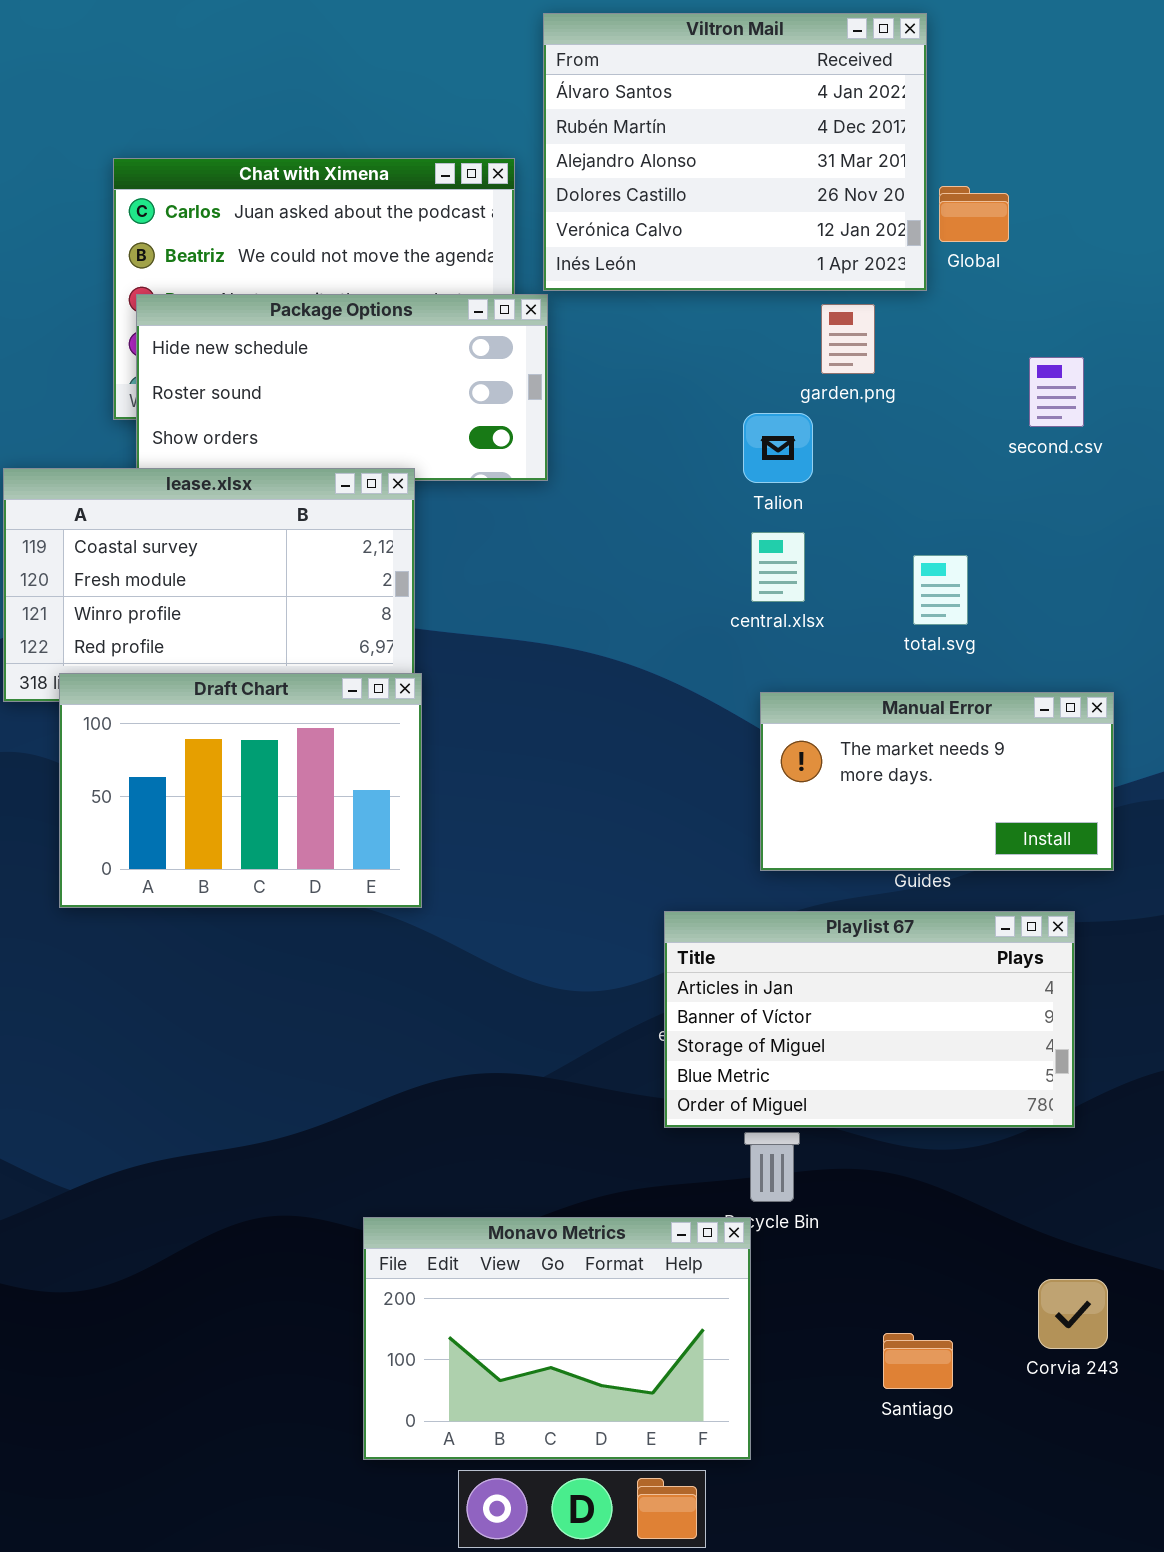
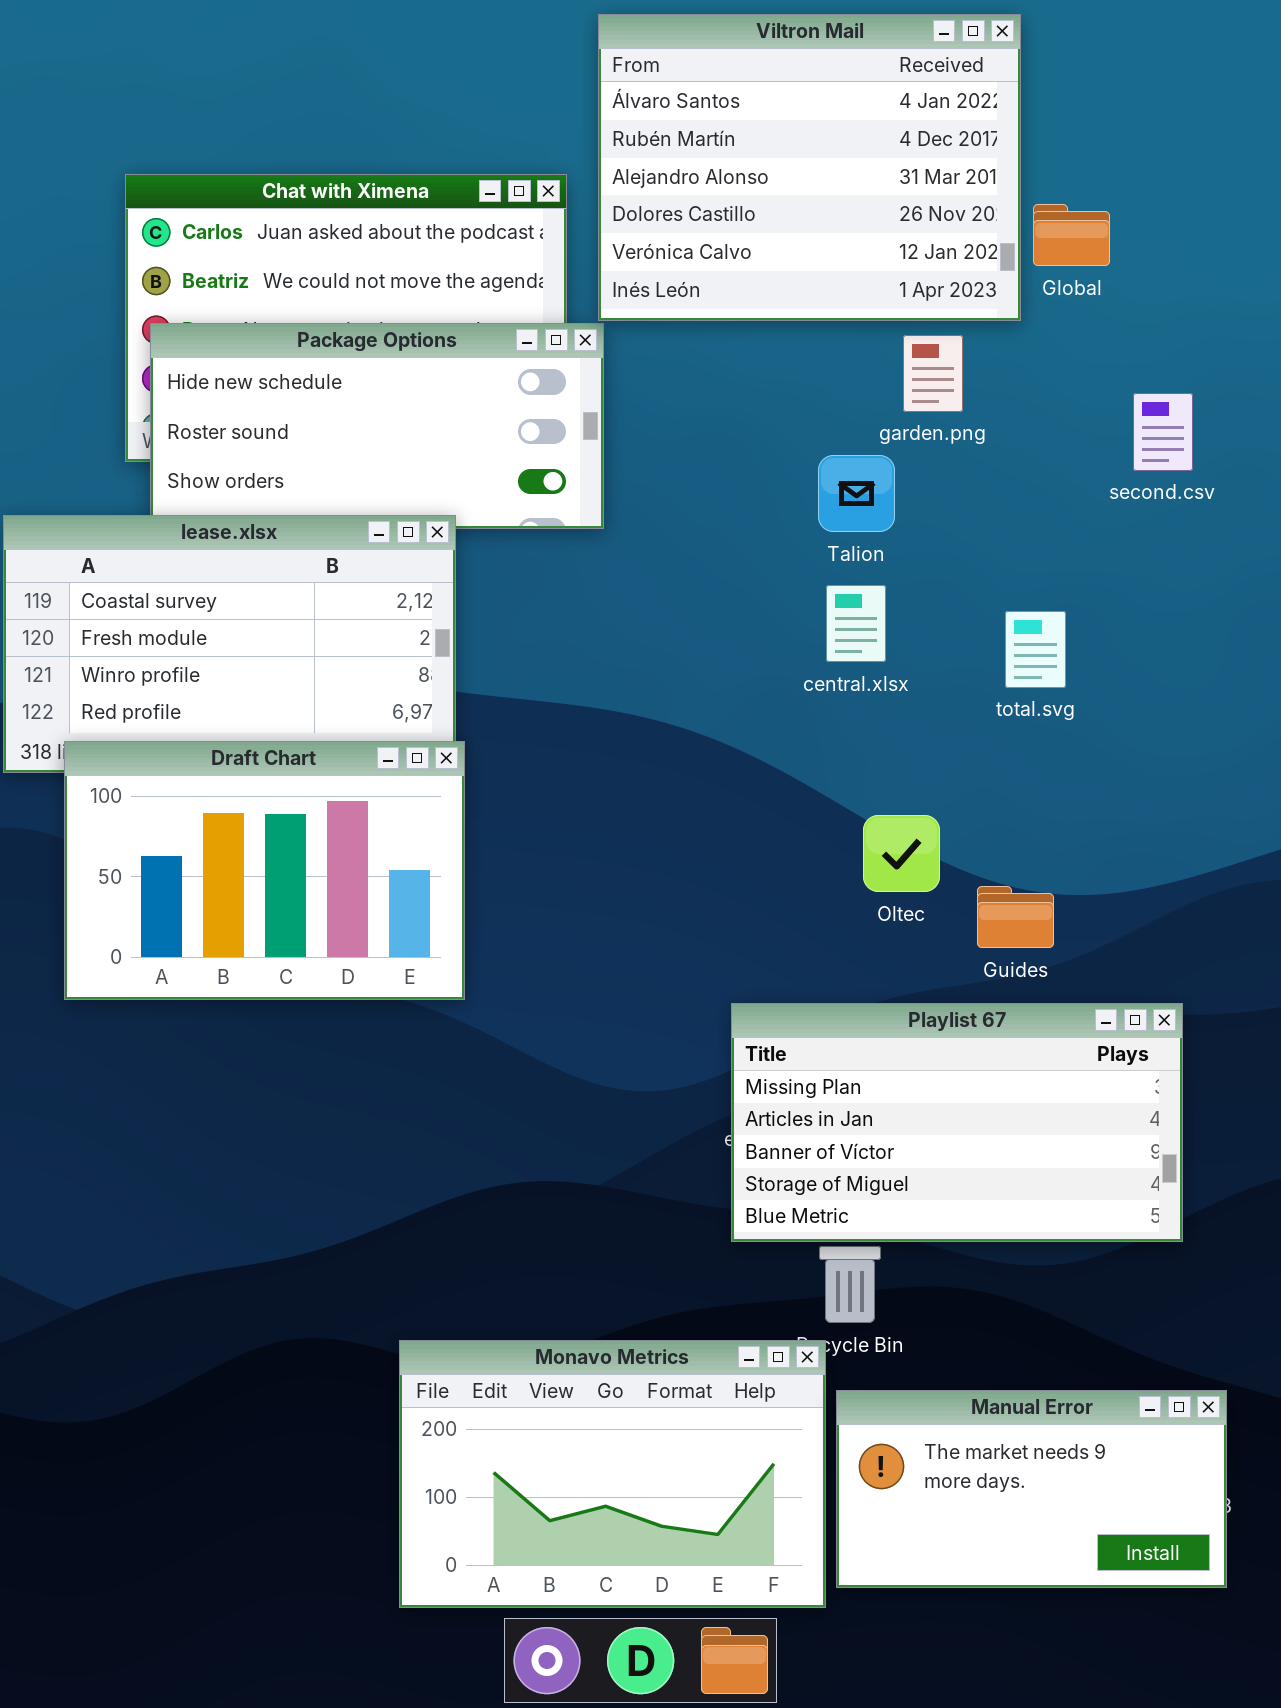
Manual Error: [760,692,1114,871] -> [836,1390,1227,1588], moved
Playlist 67: [664,911,1075,1128] -> [731,1003,1183,1242], scrolled up 1 row

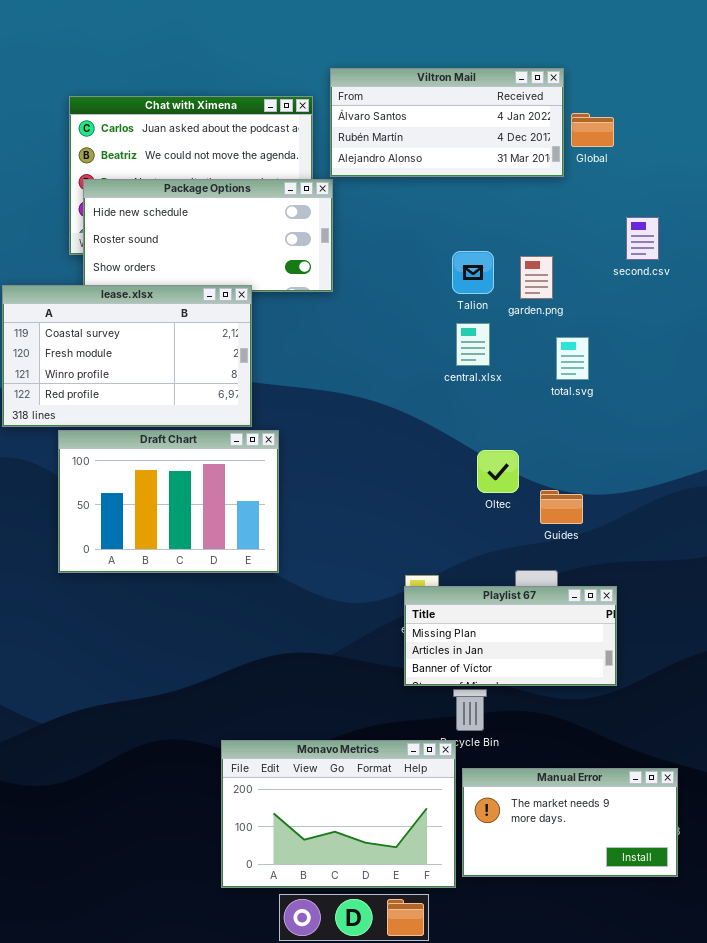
Viltron Mail: [598,14,1021,321] -> [330,68,564,177], resized
garden.png: [903,335,963,412] -> [520,256,553,299], moved
Draft Chart: [64,741,465,1000] -> [58,430,279,573], moved
Playlist 67: [731,1003,1183,1242] -> [404,586,617,686], resized

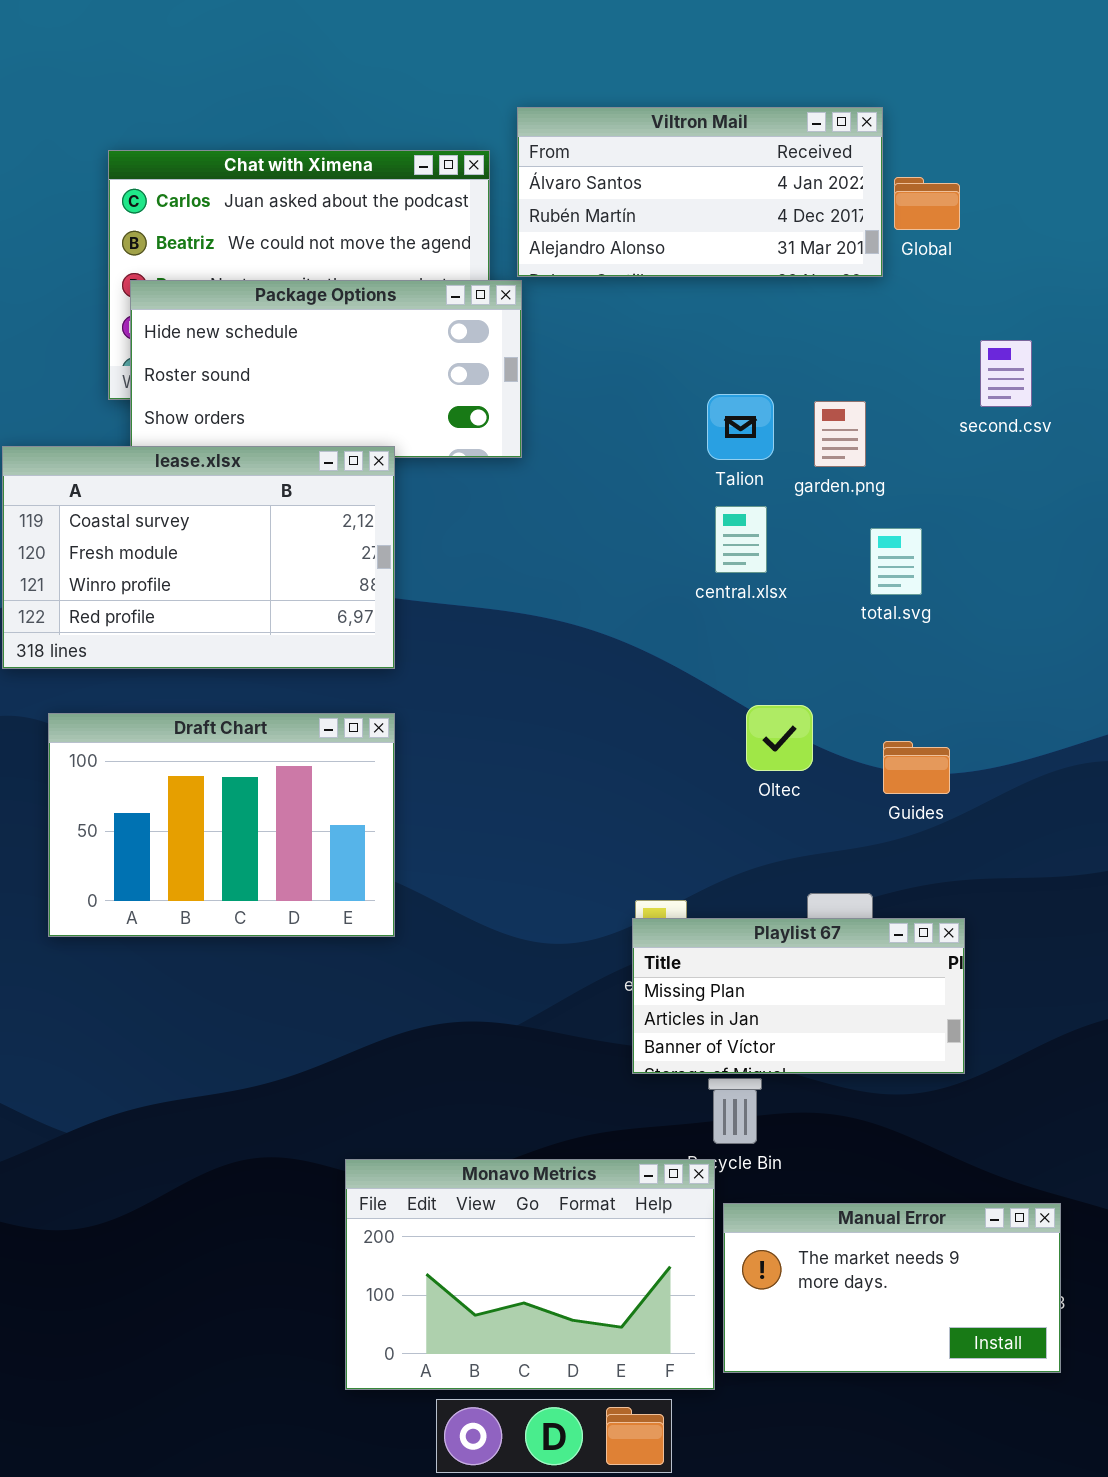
Draft Chart: [58,430,279,573] -> [48,713,395,937], moved
Guides: [540,490,583,524] -> [883,741,950,794], moved

